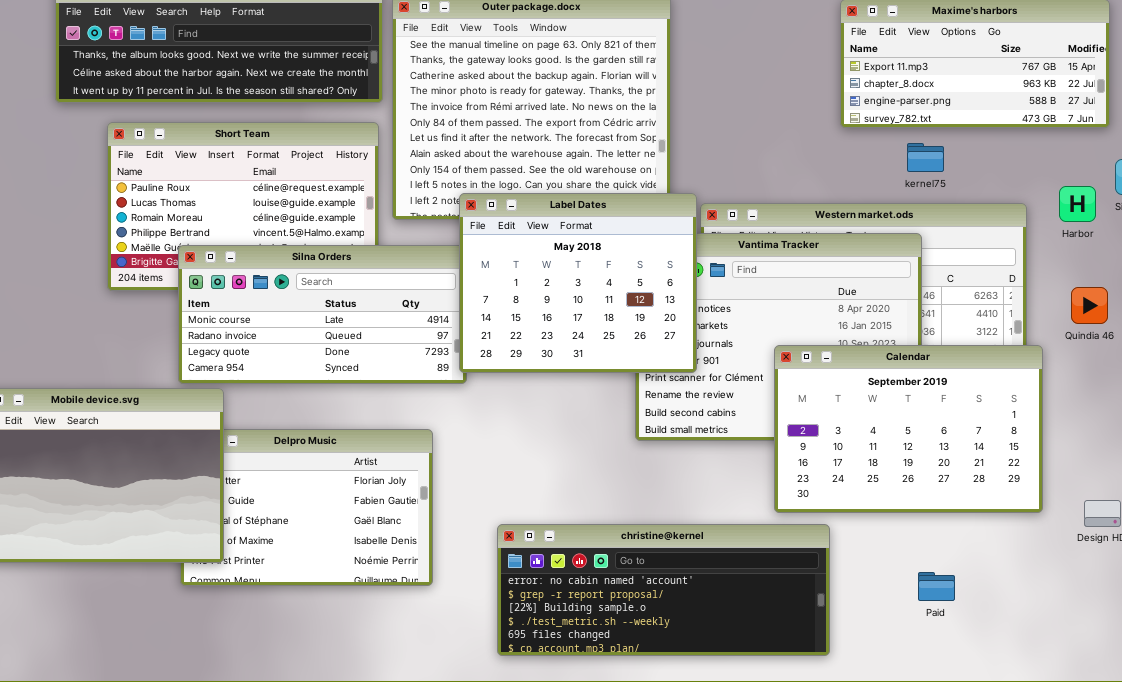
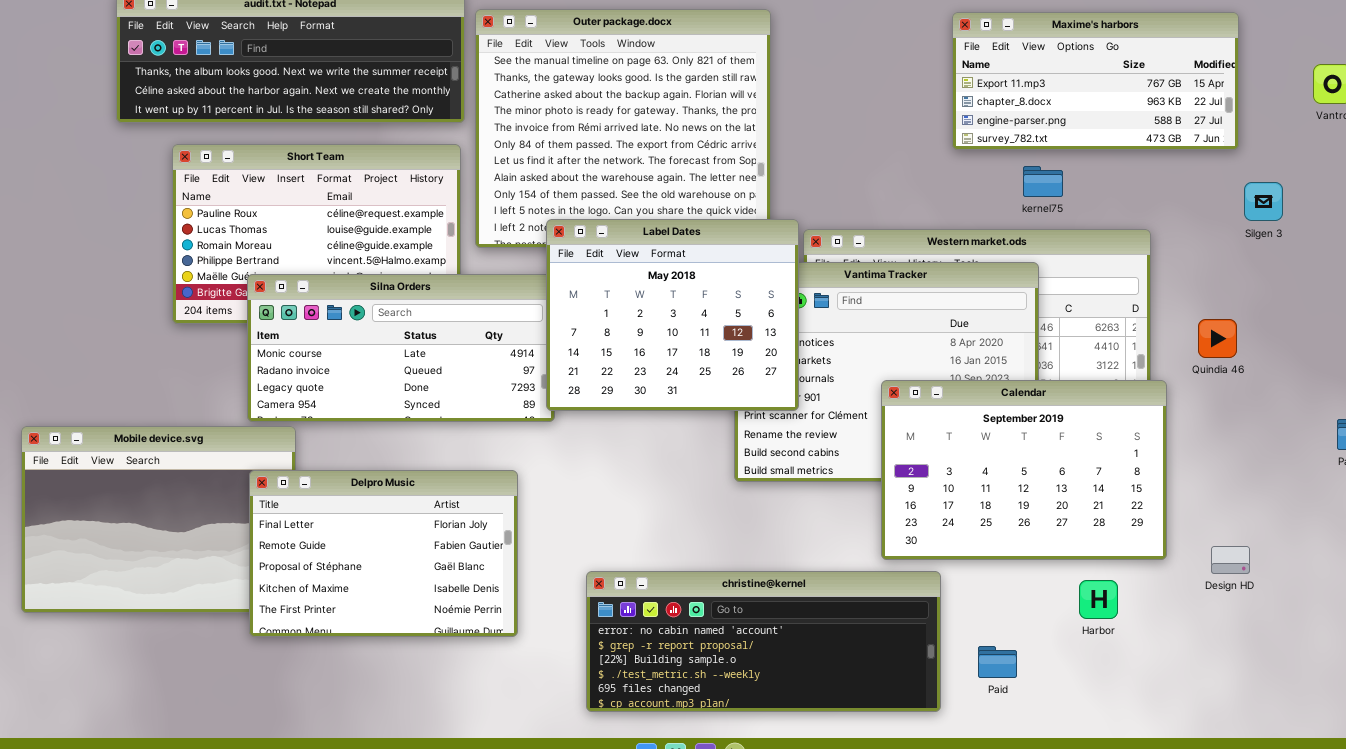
Harbor: [1059,186,1096,222] -> [1079,580,1118,619], moved
Delpro Music: [180,429,433,586] -> [249,470,518,637], raised
Paid: [918,572,955,601] -> [978,646,1017,678], moved

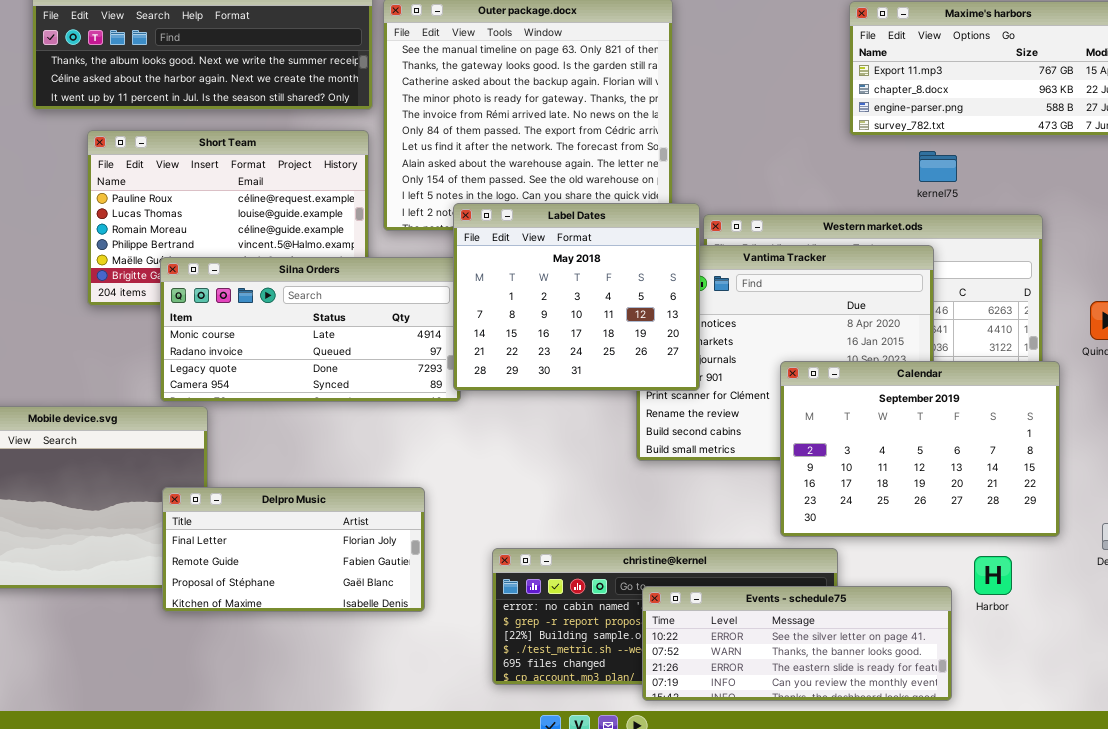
Delpro Music: [249,470,518,637] -> [162,487,425,612], resized
Events - schedule75: none -> [642,586,952,701], opened

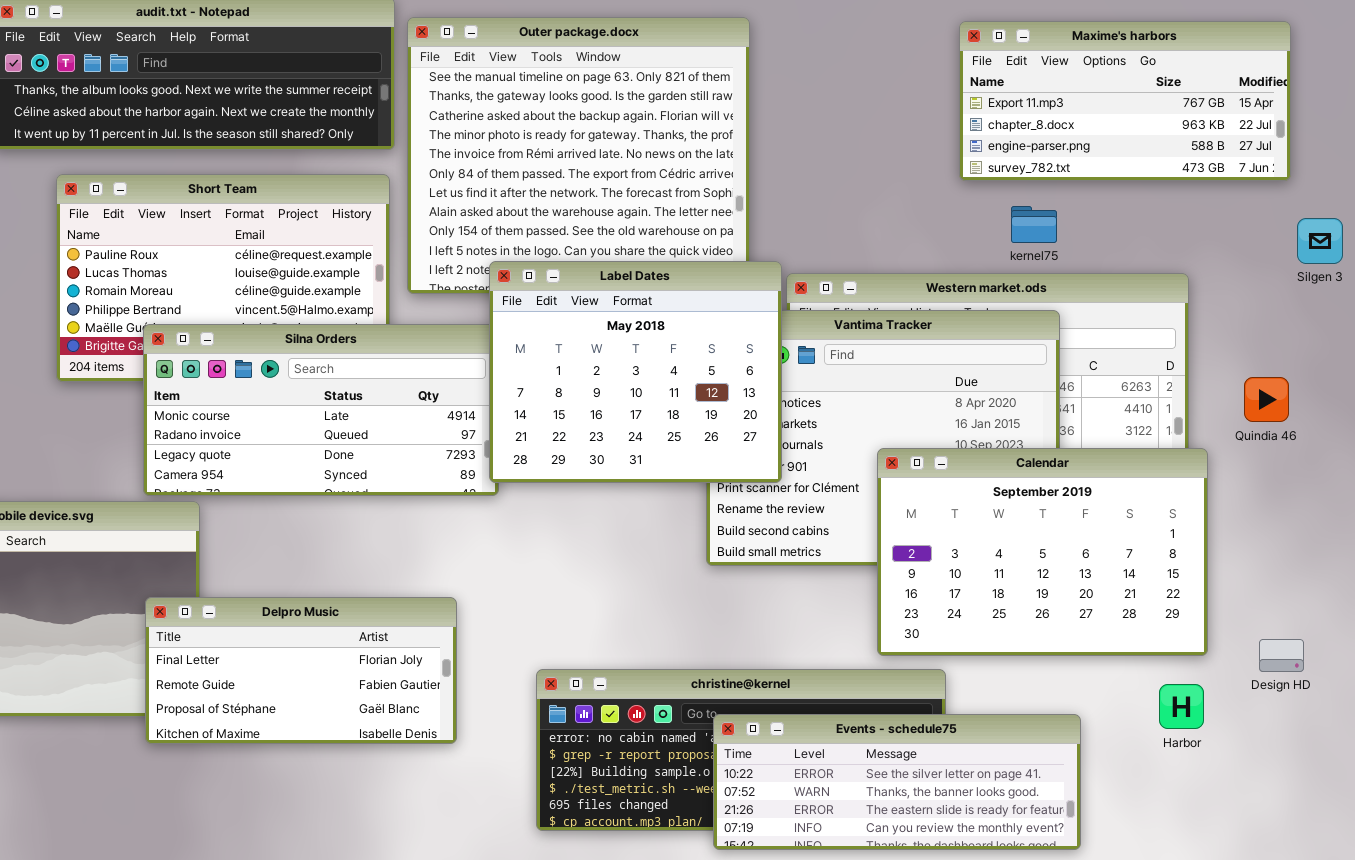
kernel75: [919,151,957,182] -> [1011,206,1057,243], moved
Harbor: [974,556,1012,595] -> [1159,684,1204,729], moved

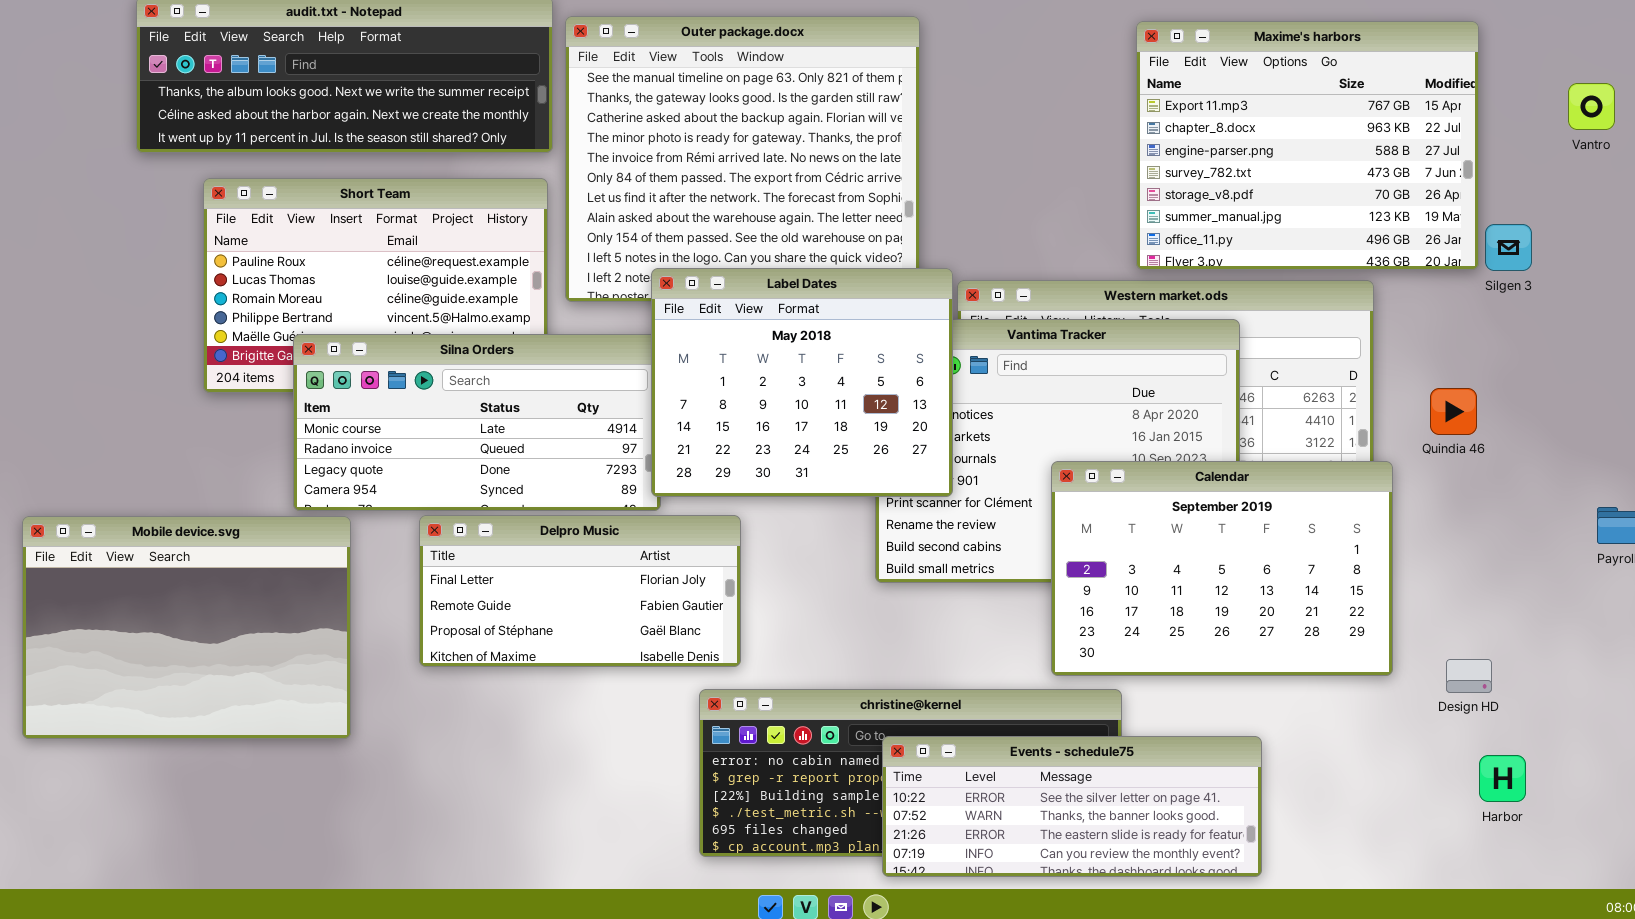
Maxime's harbors: [959,21,1291,181] -> [1136,21,1479,270], resized
Delpro Music: [145,597,457,744] -> [419,515,741,667], moved
Harbor: [1159,684,1204,729] -> [1479,755,1526,802], moved

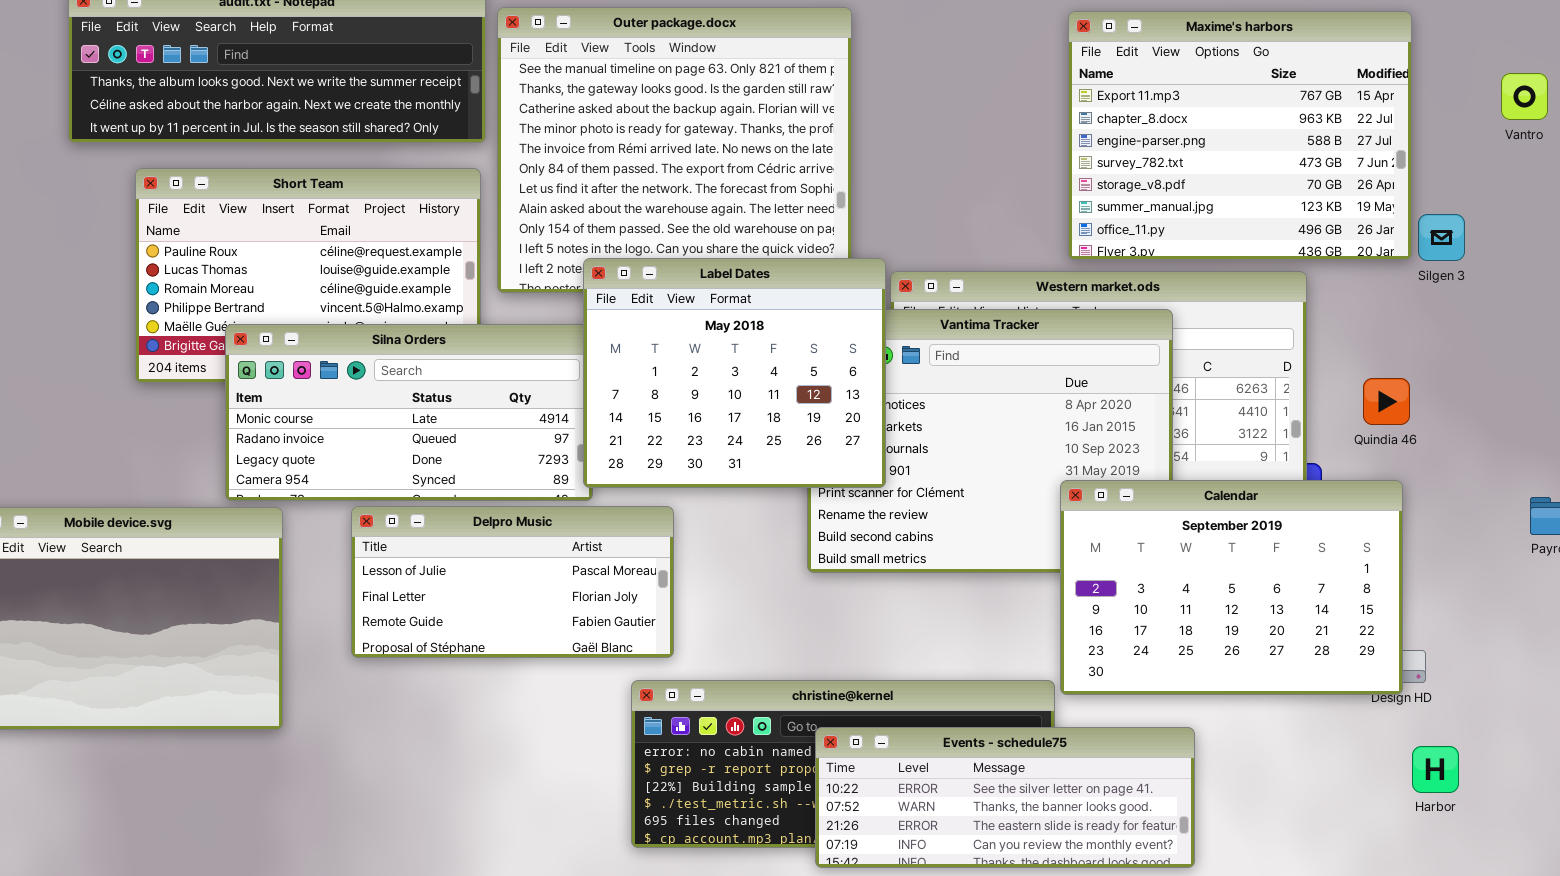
Calendar: [1051,461,1393,676] -> [1060,480,1403,695], moved
Delpro Music: [419,515,741,667] -> [351,506,674,658], scrolled up 1 row

